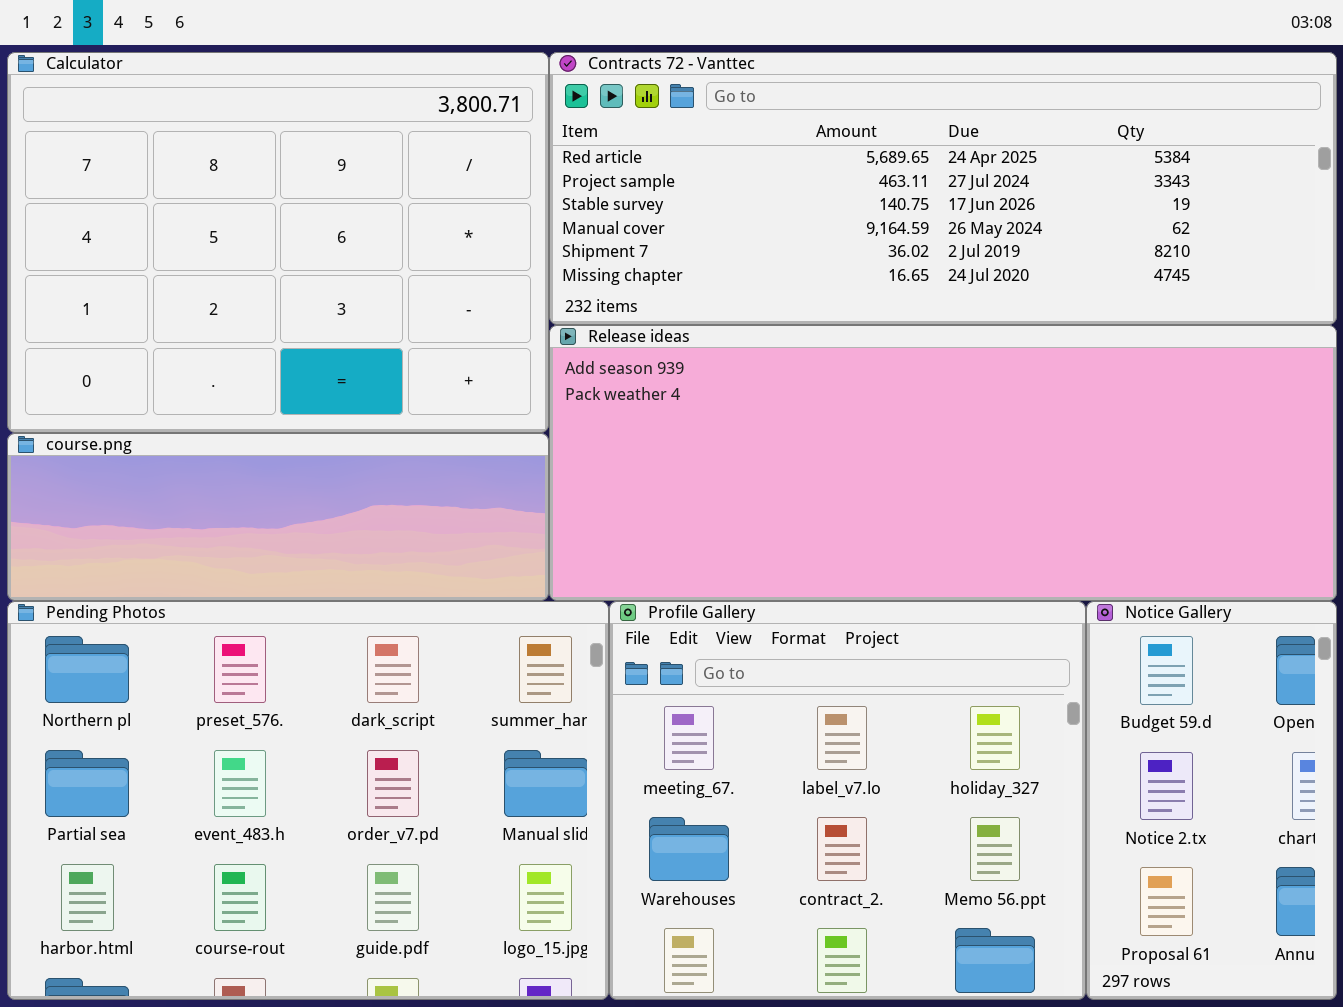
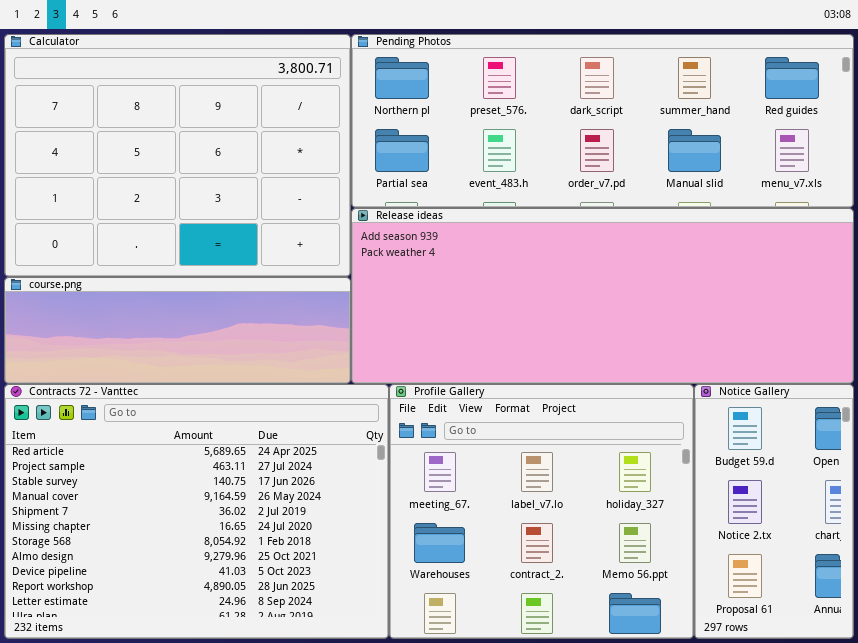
Contracts 72 - Vanttec: [549,52,1337,325] -> [4,384,389,639], moved, resized
Pending Photos: [7,601,609,1000] -> [351,34,854,208], moved, resized

